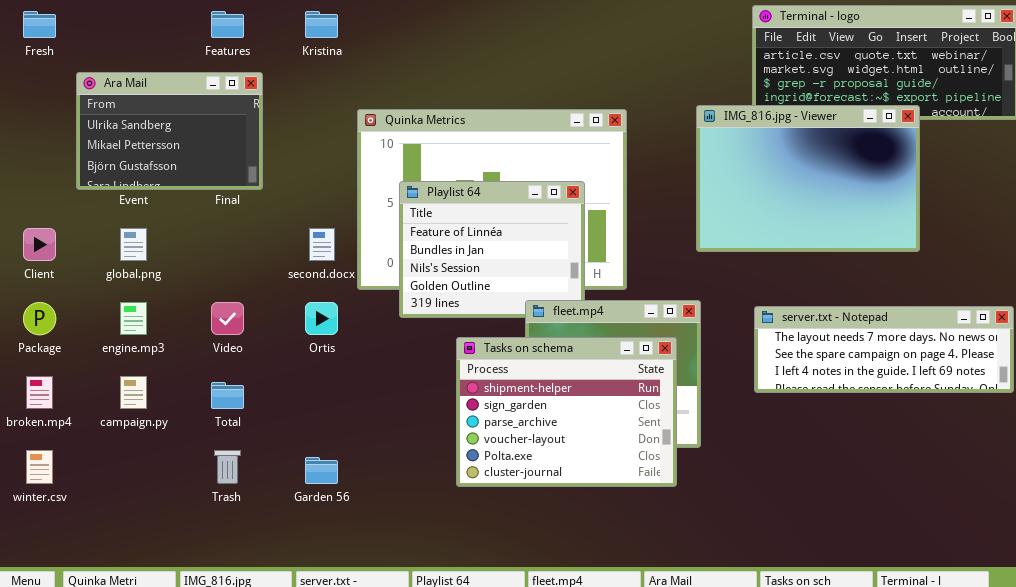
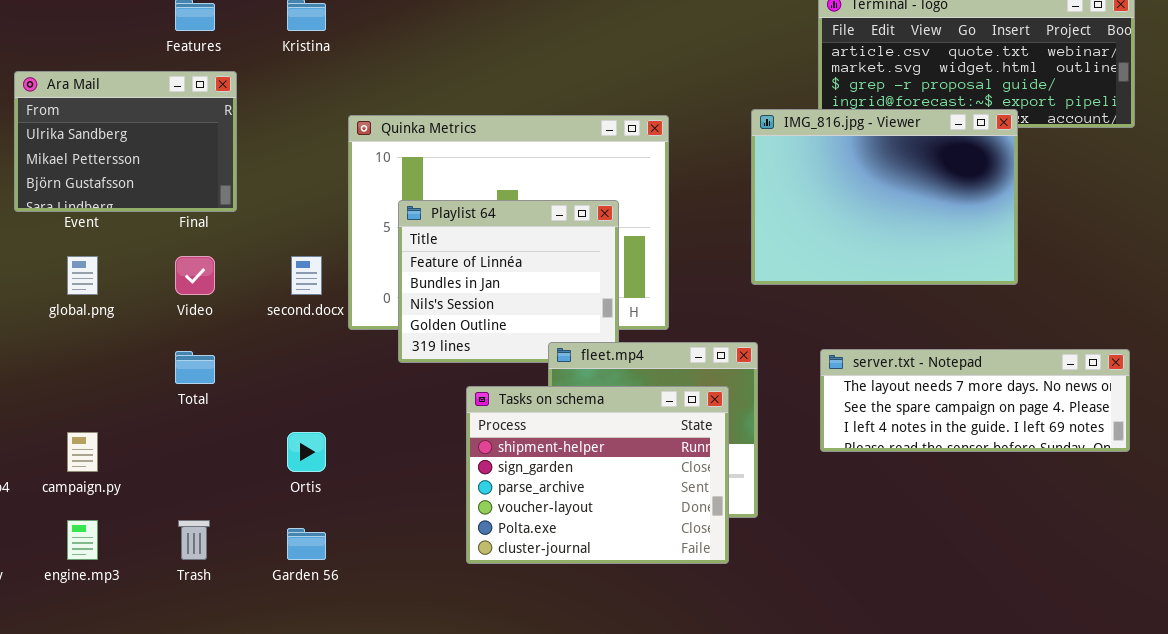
engine.mp3: [120,302,147,335] -> [67,520,98,560], moved
Video: [211,302,244,335] -> [175,256,215,295], moved
Ortis: [305,302,338,335] -> [287,432,326,472], moved
Total: [211,382,244,409] -> [175,351,215,384], moved

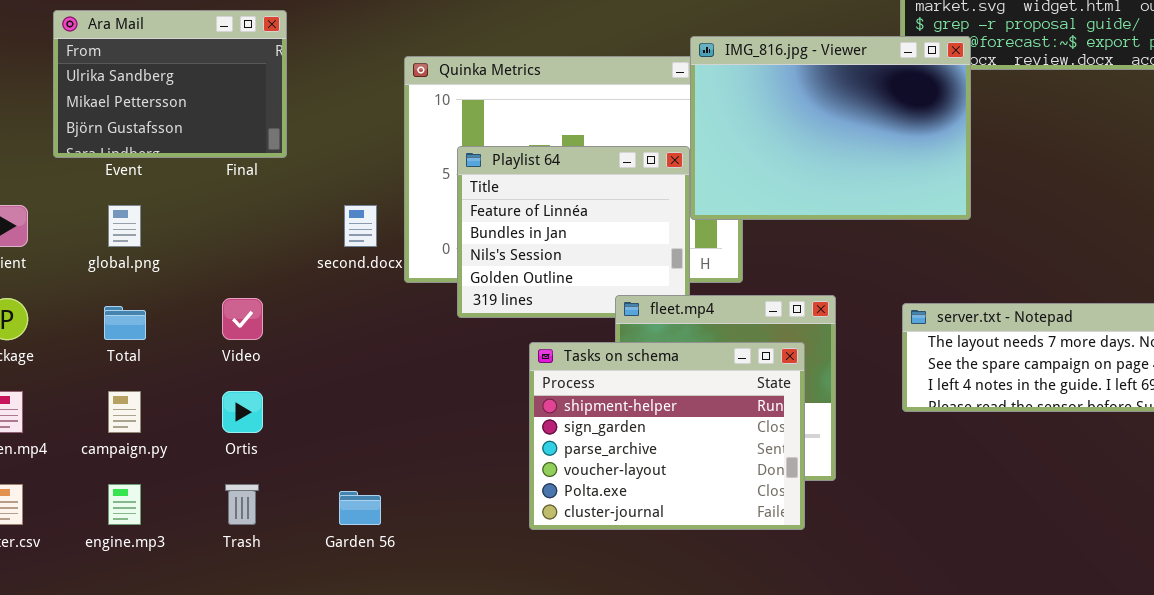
IMG_816.jpg - Viewer: [751,109,1018,285] -> [690,36,971,220], moved
Video: [175,256,215,295] -> [222,298,263,340], moved
Total: [175,351,215,384] -> [104,306,146,340], moved
Ortis: [287,432,326,472] -> [222,391,263,433], moved

